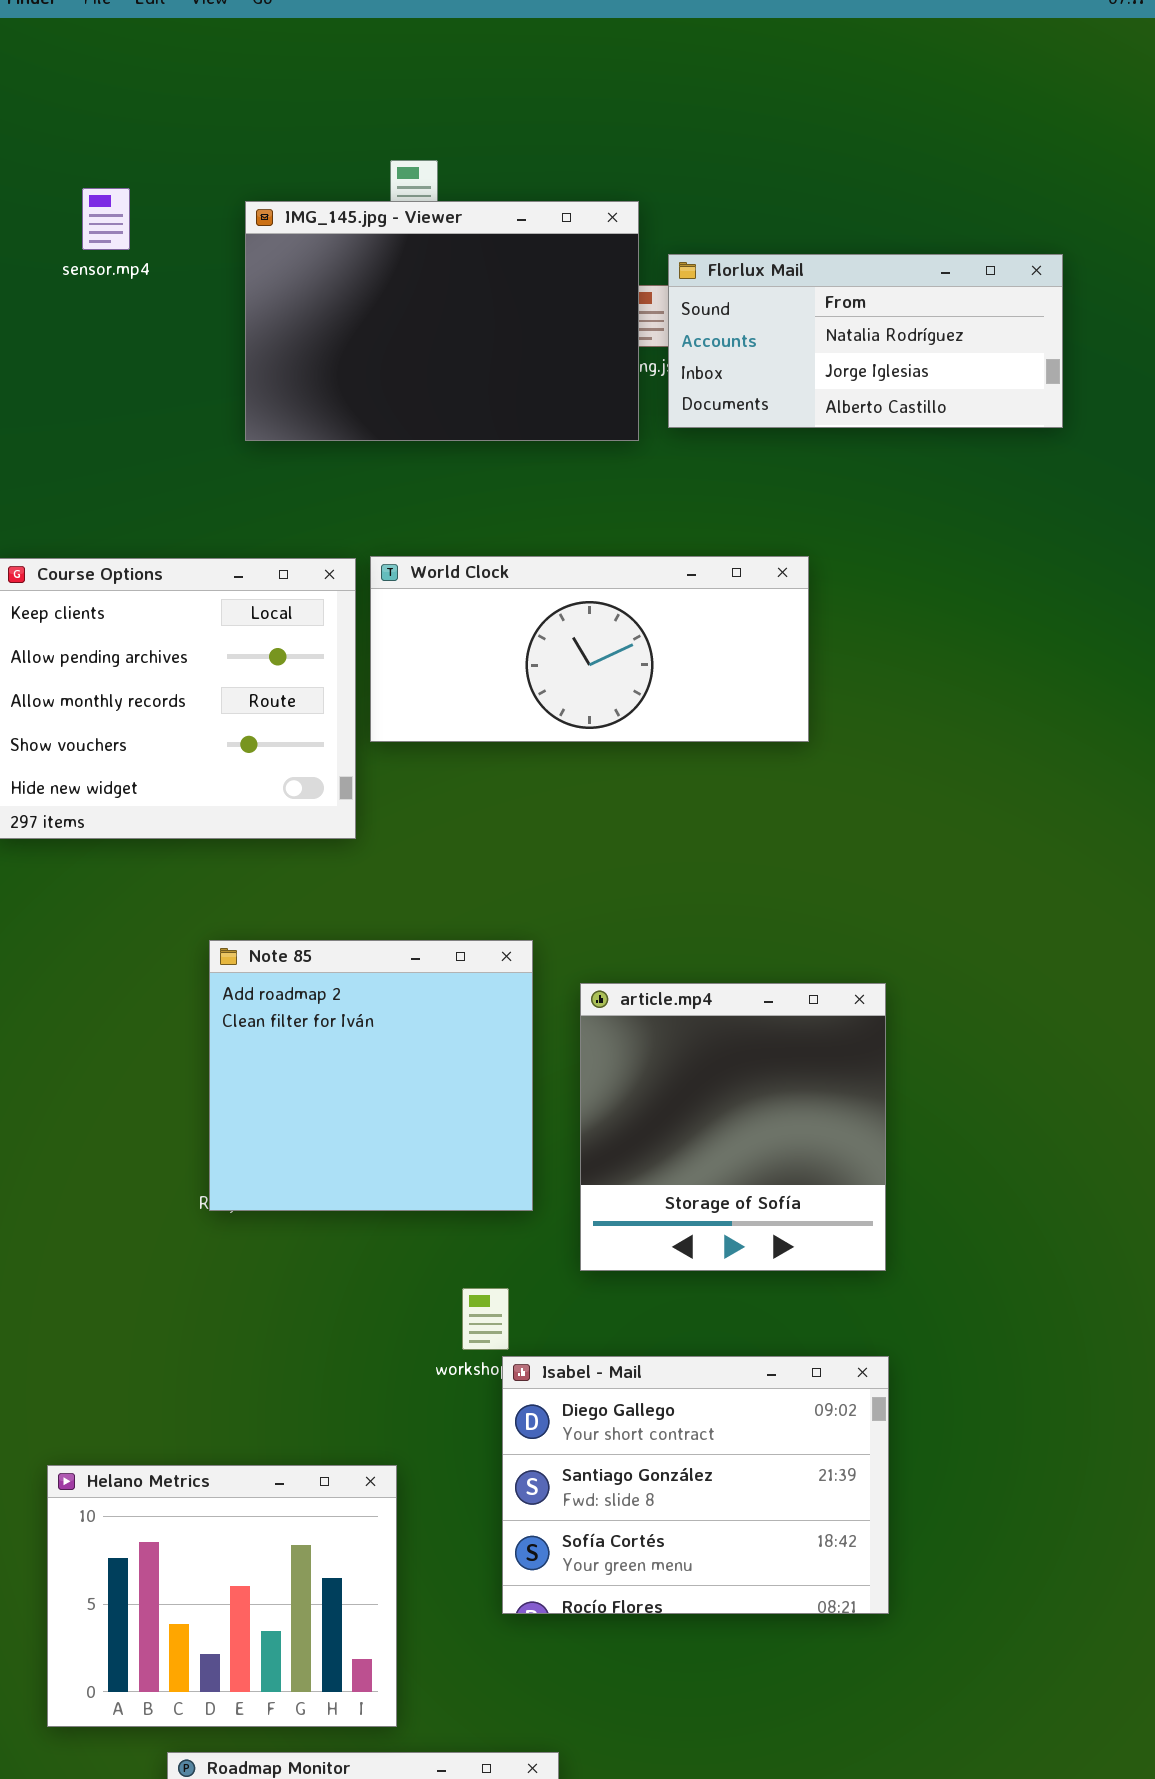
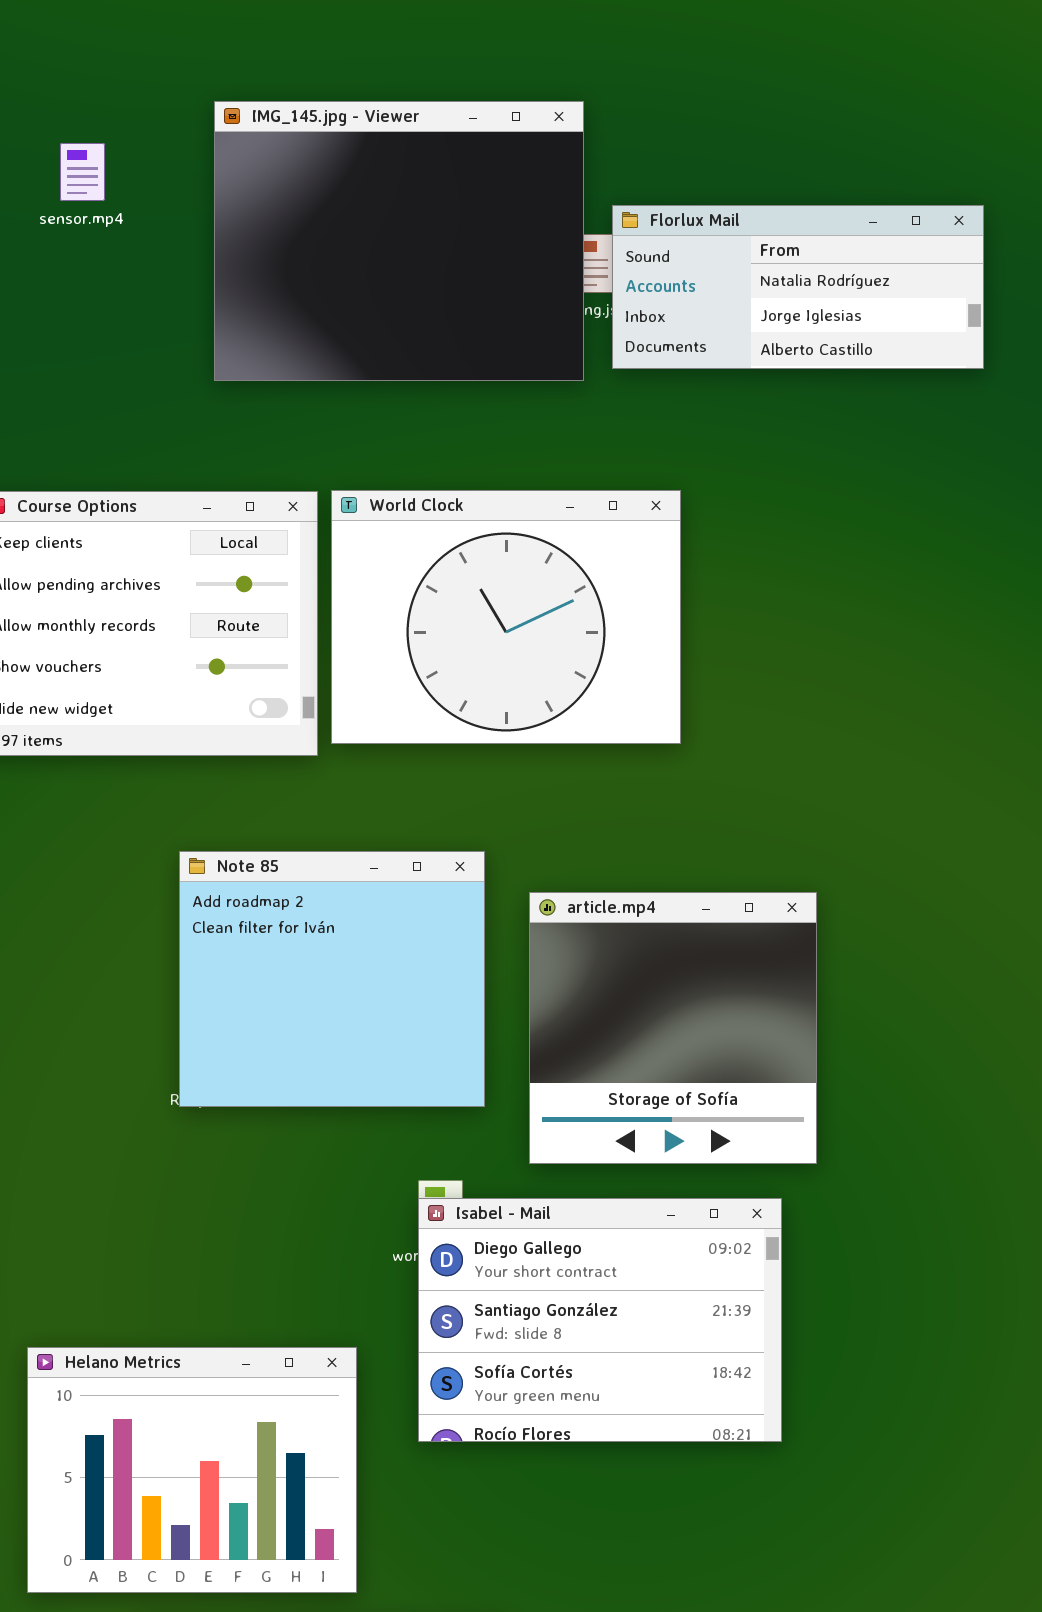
IMG_145.jpg - Viewer: [245,201,639,441] -> [214,101,584,381], resized
World Clock: [370,556,809,742] -> [331,490,681,744], resized
Isabel - Mail: [502,1356,889,1614] -> [418,1198,782,1442], moved

